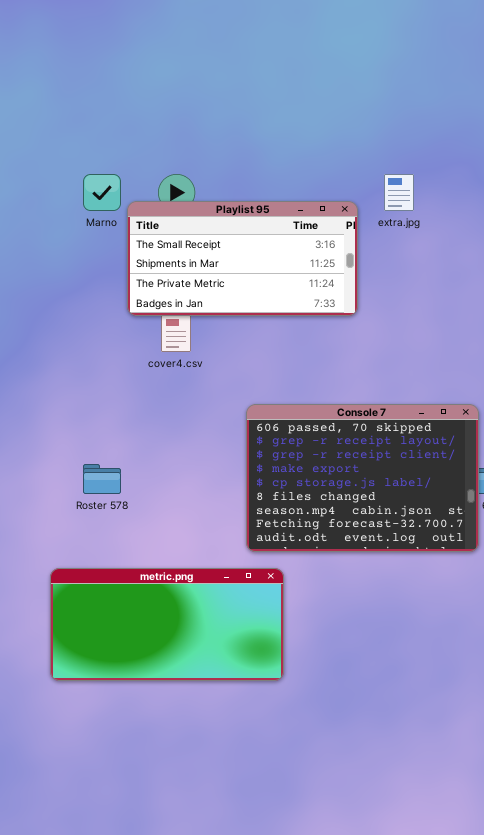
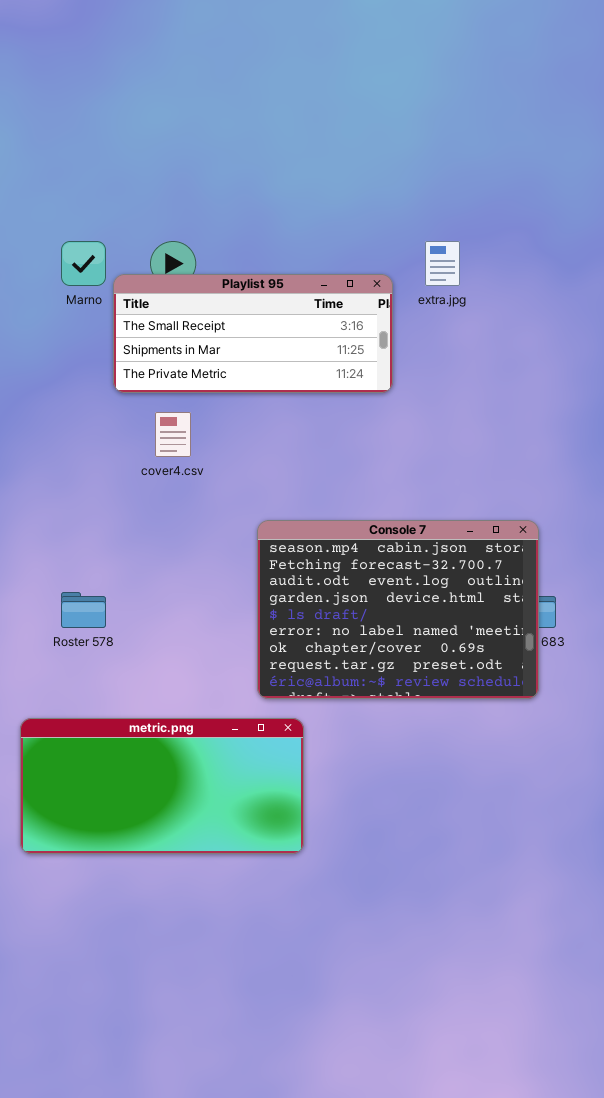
Playlist 95: [127,201,358,316] -> [113,274,393,393], resized
Console 7: [246,404,479,552] -> [257,520,539,699], scrolled down 6 rows

